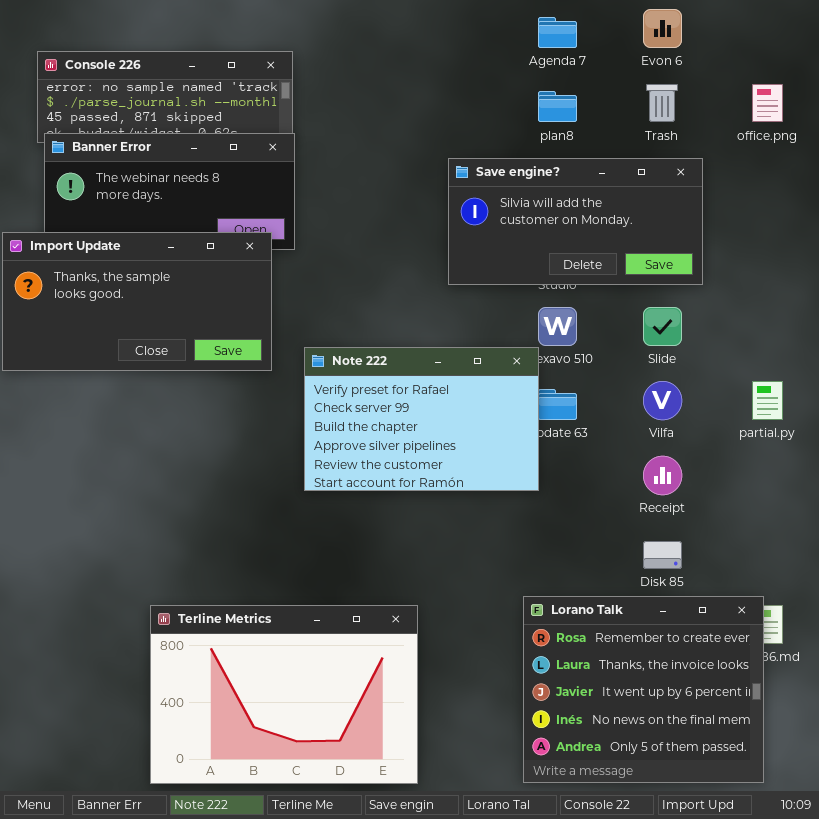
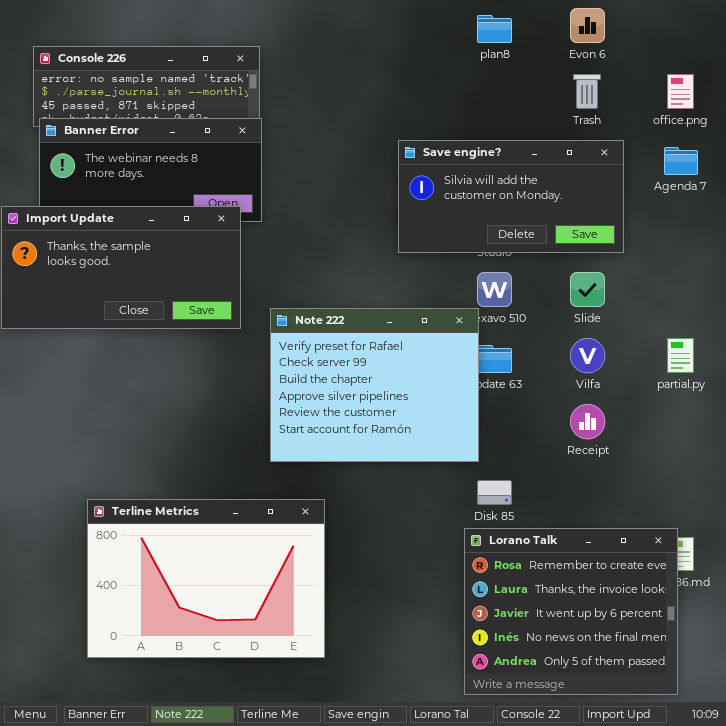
Agenda 7: [538,17,577,48] -> [664,147,698,175], moved
plan8: [538,91,577,122] -> [477,15,512,43], moved
Note 222: [304,347,539,491] -> [270,308,479,462], resized
Disk 85: [643,541,682,569] -> [477,480,512,505], moved
Terline Metrics: [150,605,418,784] -> [87,499,325,658], moved

